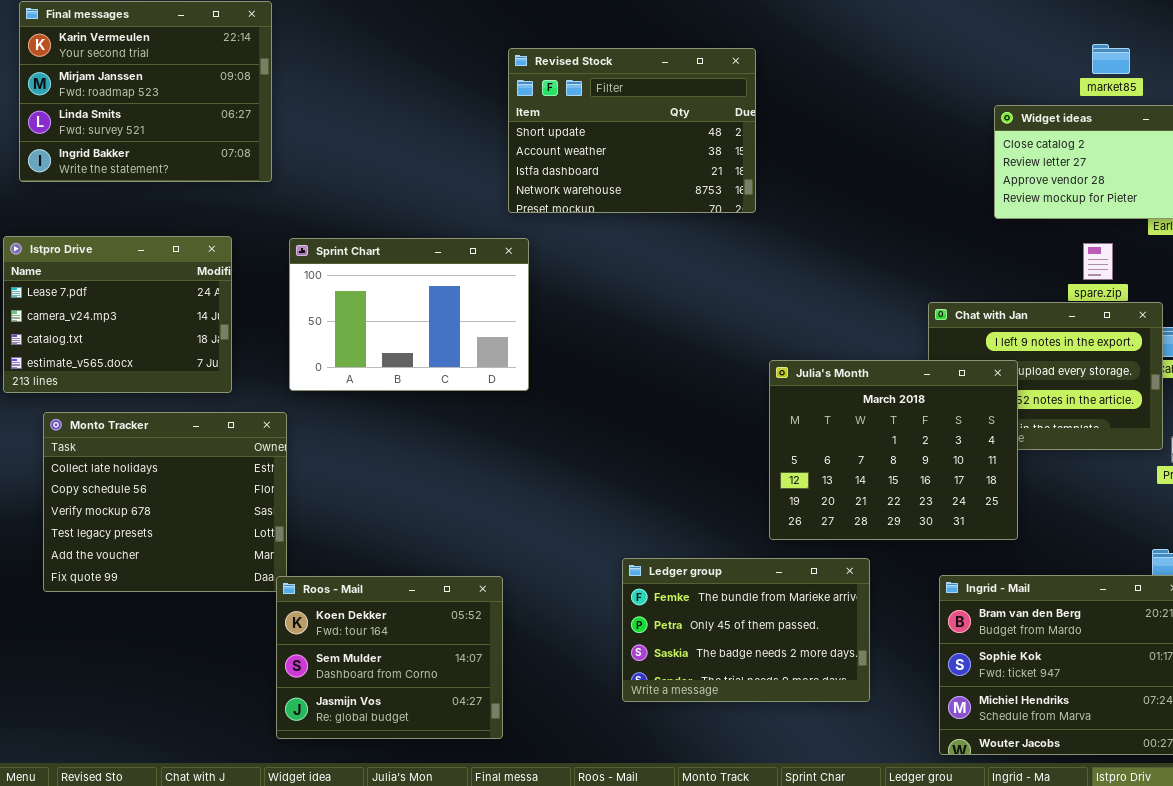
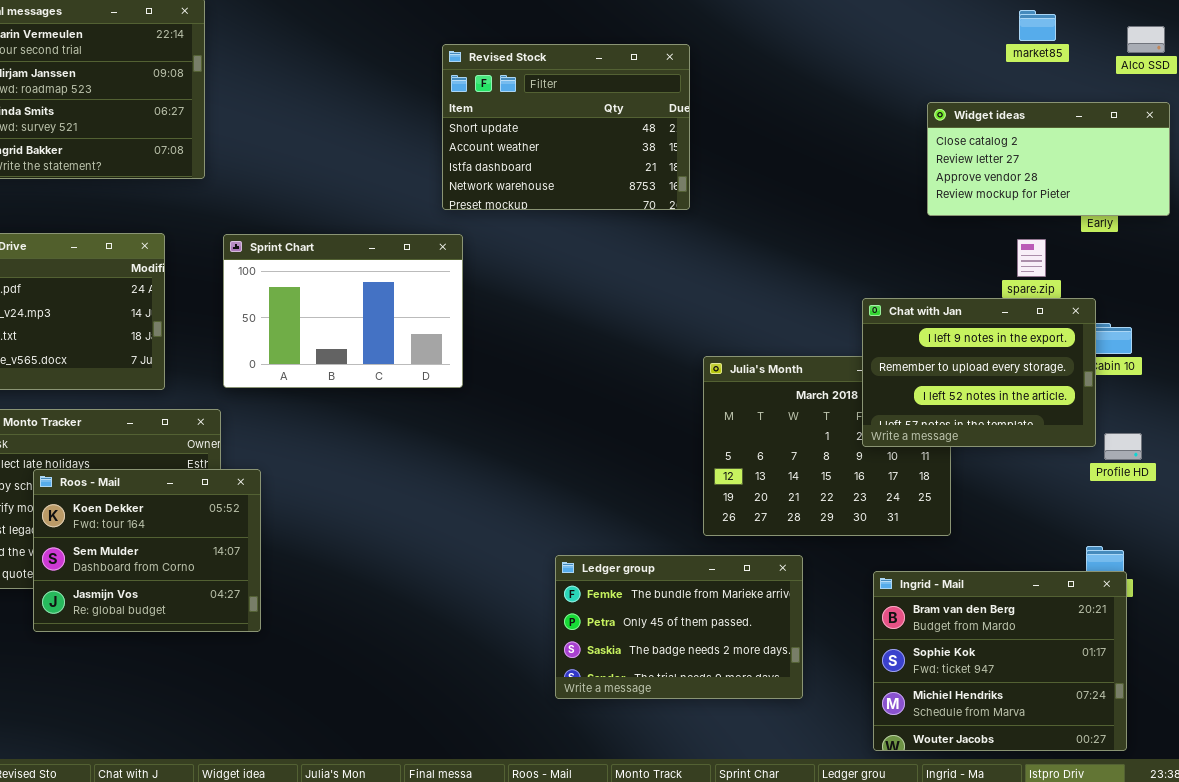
market85: [1092,44,1130,74] -> [1019,10,1056,41], moved
Chat with Jan: [928,302,1163,450] -> [862,298,1096,447], raised
Roos - Mail: [276,576,503,739] -> [33,469,261,632], moved

